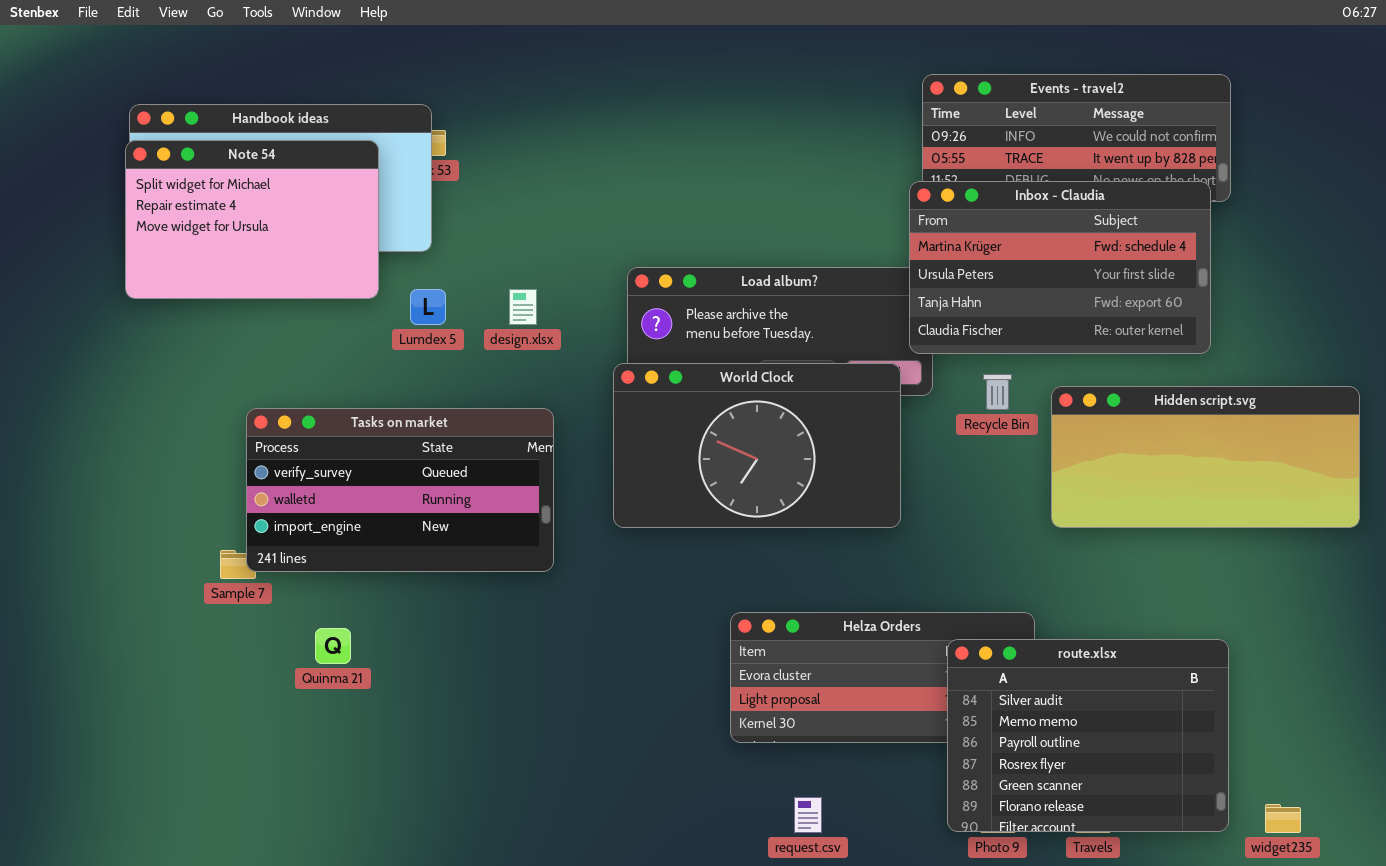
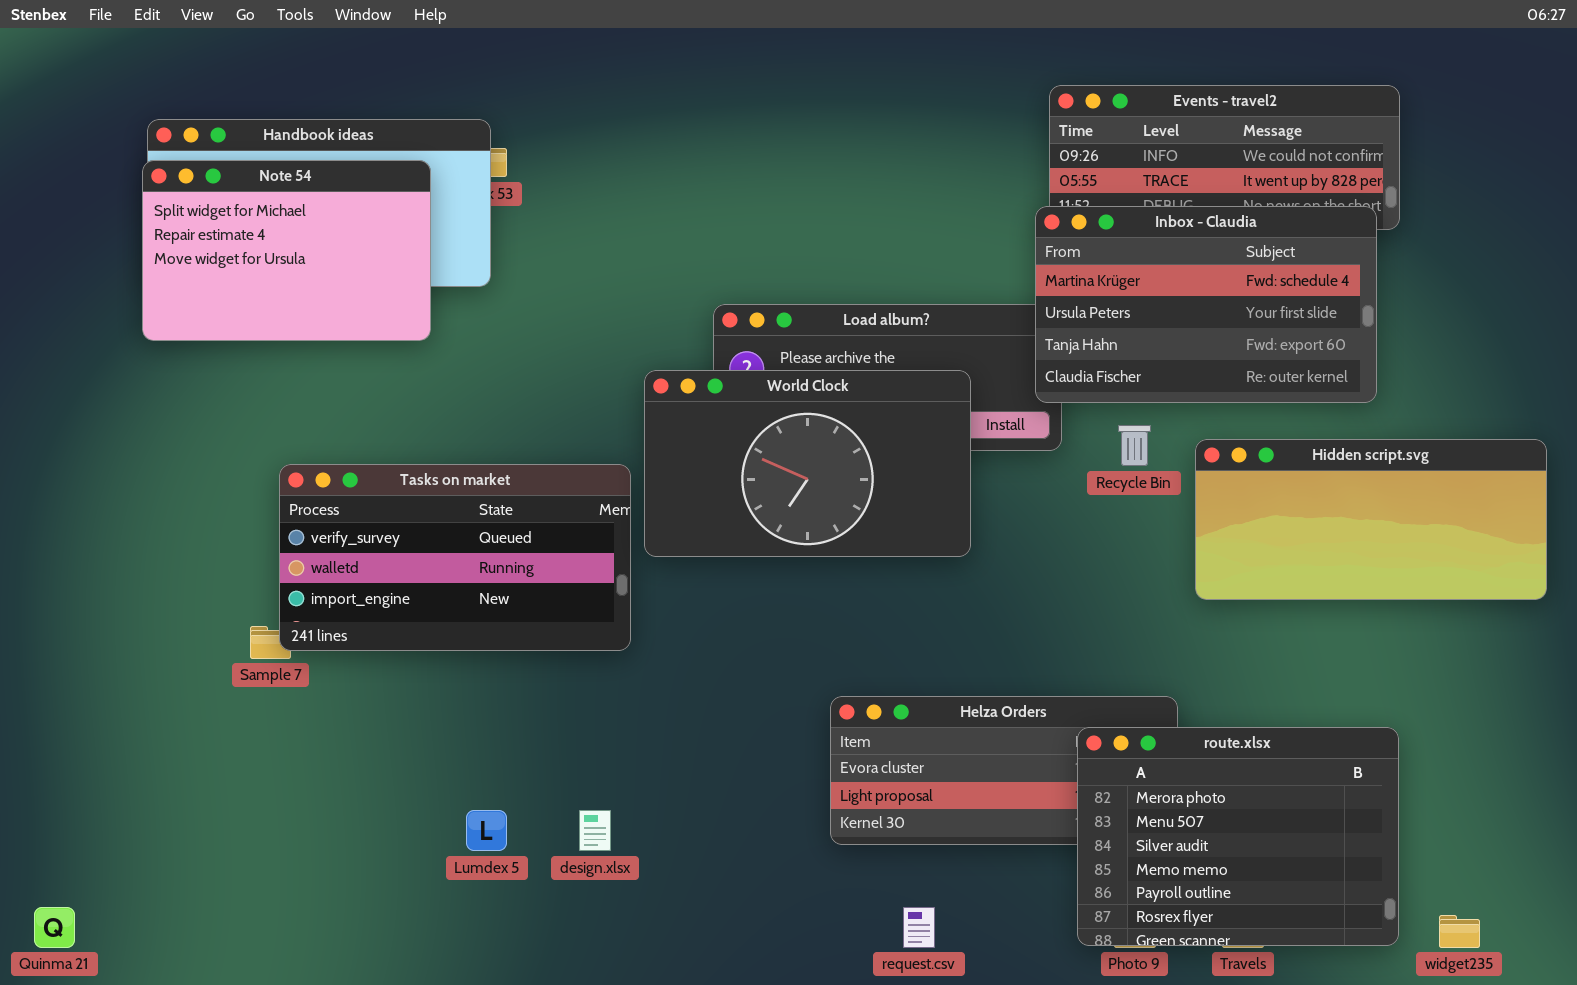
Lumdex 5: [410,289,446,325] -> [466,810,507,851], moved
design.xlsx: [509,289,537,325] -> [579,810,611,851], moved
World Clock: [613,363,901,528] -> [644,370,971,557], moved
Quinma 21: [315,628,351,664] -> [34,907,75,948], moved
route.xlsx: [947,639,1229,832] -> [1077,727,1399,946], scrolled up 2 rows

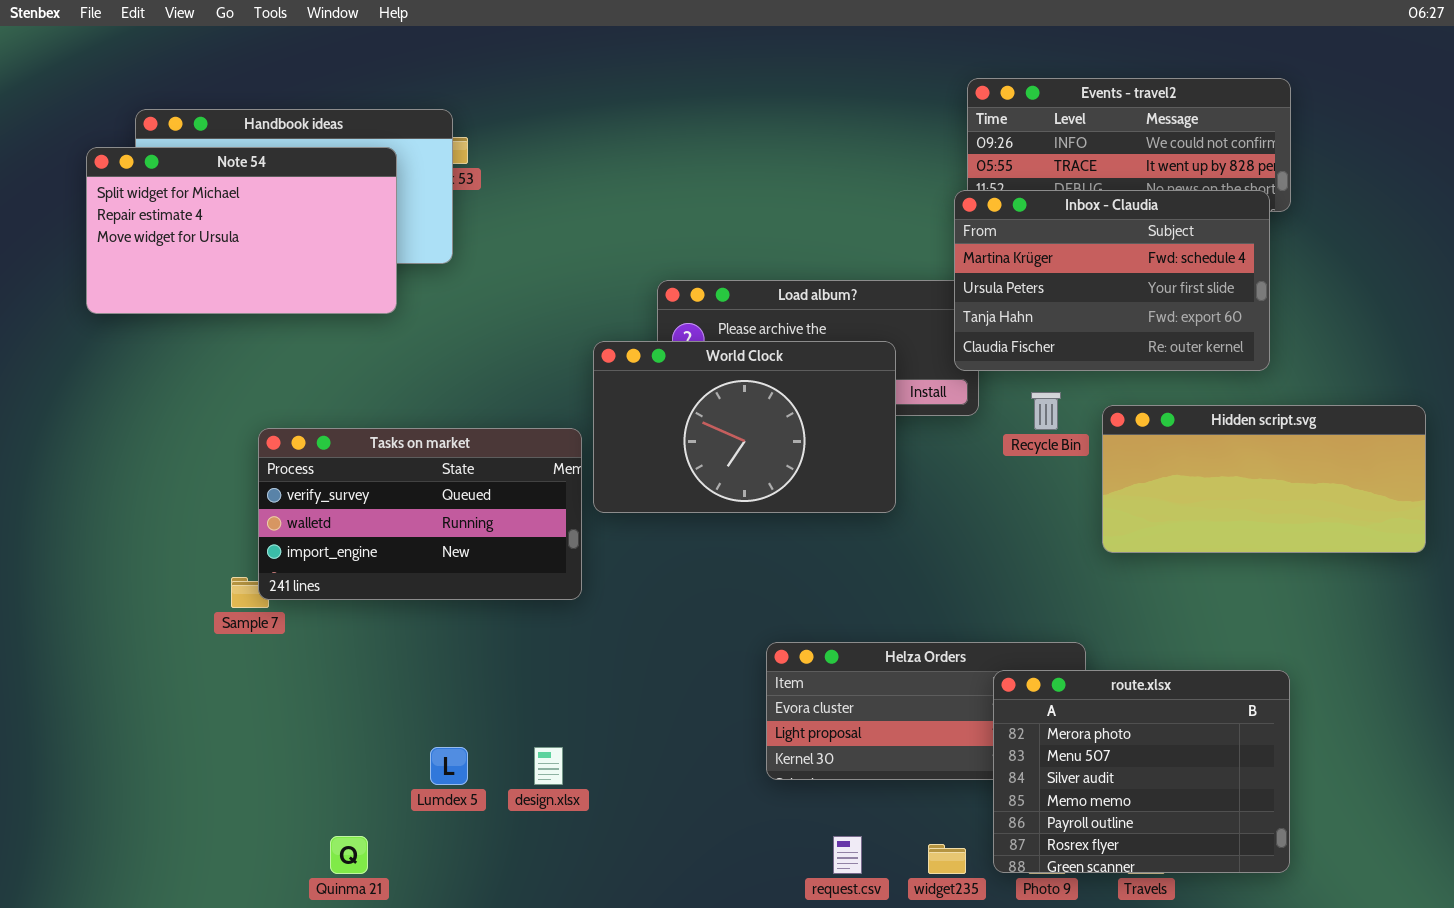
Note 54: [142,160,431,341] -> [86,147,397,314], resized
Quinma 21: [34,907,75,948] -> [330,836,368,874], moved
widget235: [1439,915,1480,948] -> [928,844,966,874], moved

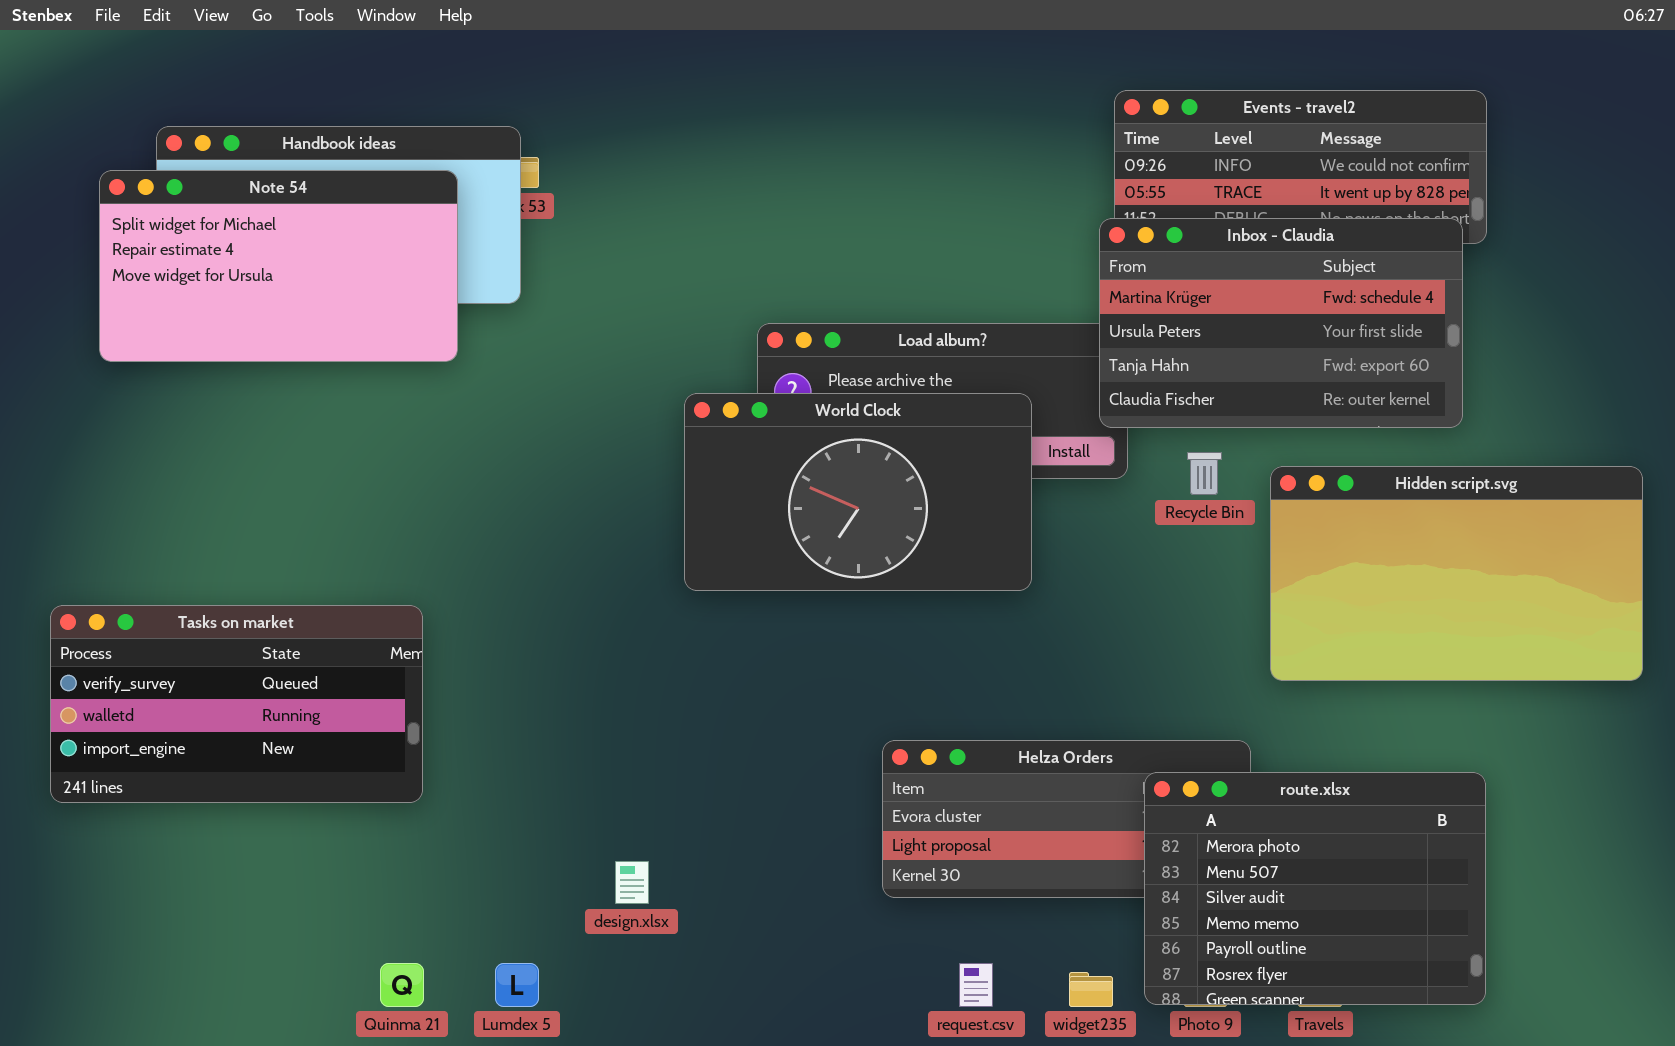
Hidden script.svg: [1102,405,1426,553] -> [1270,466,1643,681], resized
Tasks on market: [258,428,582,600] -> [50,605,423,803], moved
Lumdex 5: [430,747,468,785] -> [495,963,539,1007], moved

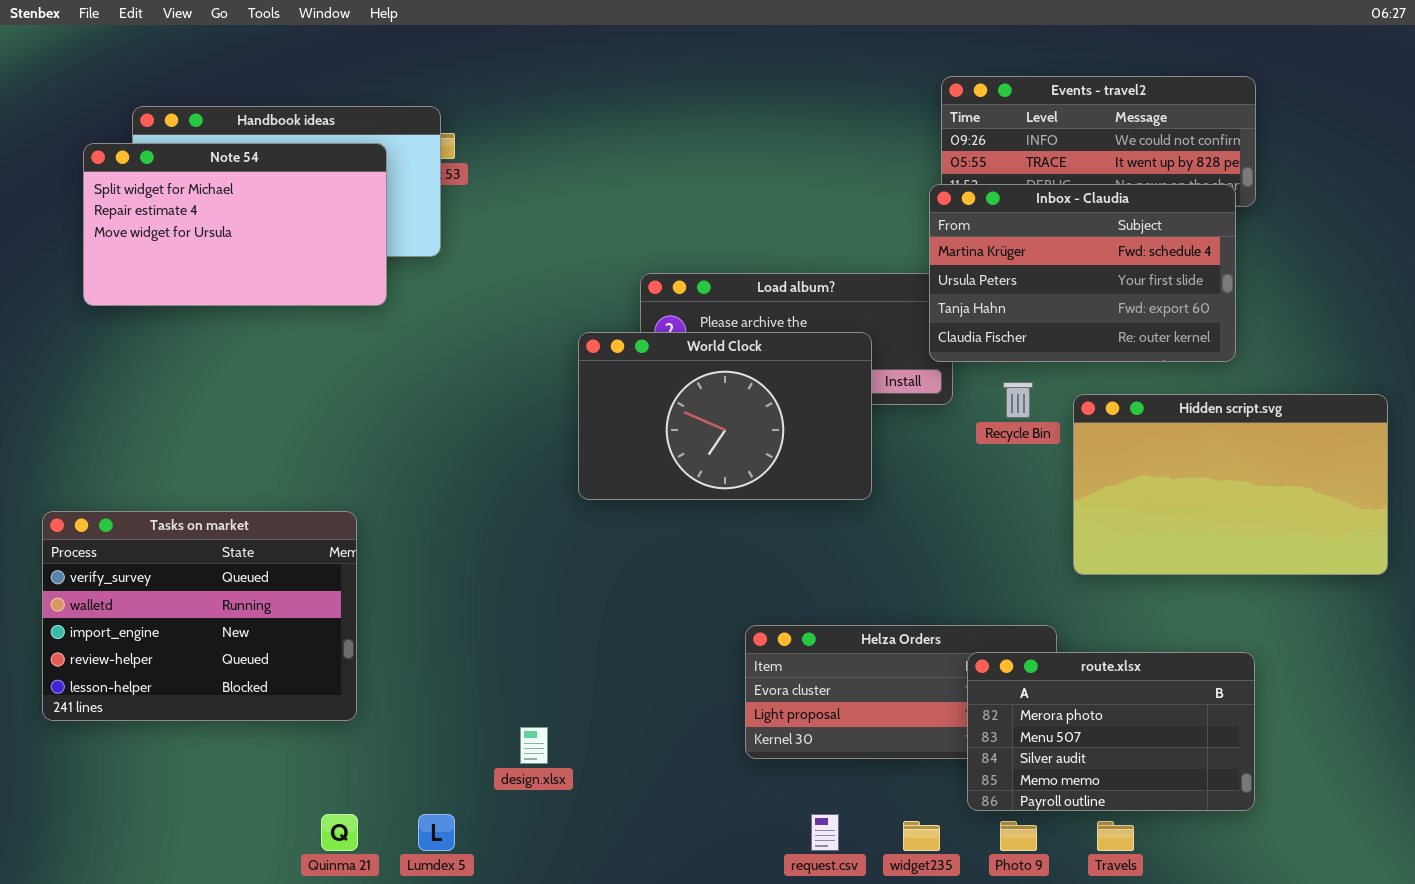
Tasks on market: [50,605,423,803] -> [42,511,357,721], resized
route.xlsx: [1144,772,1486,1005] -> [967,652,1255,811], resized

